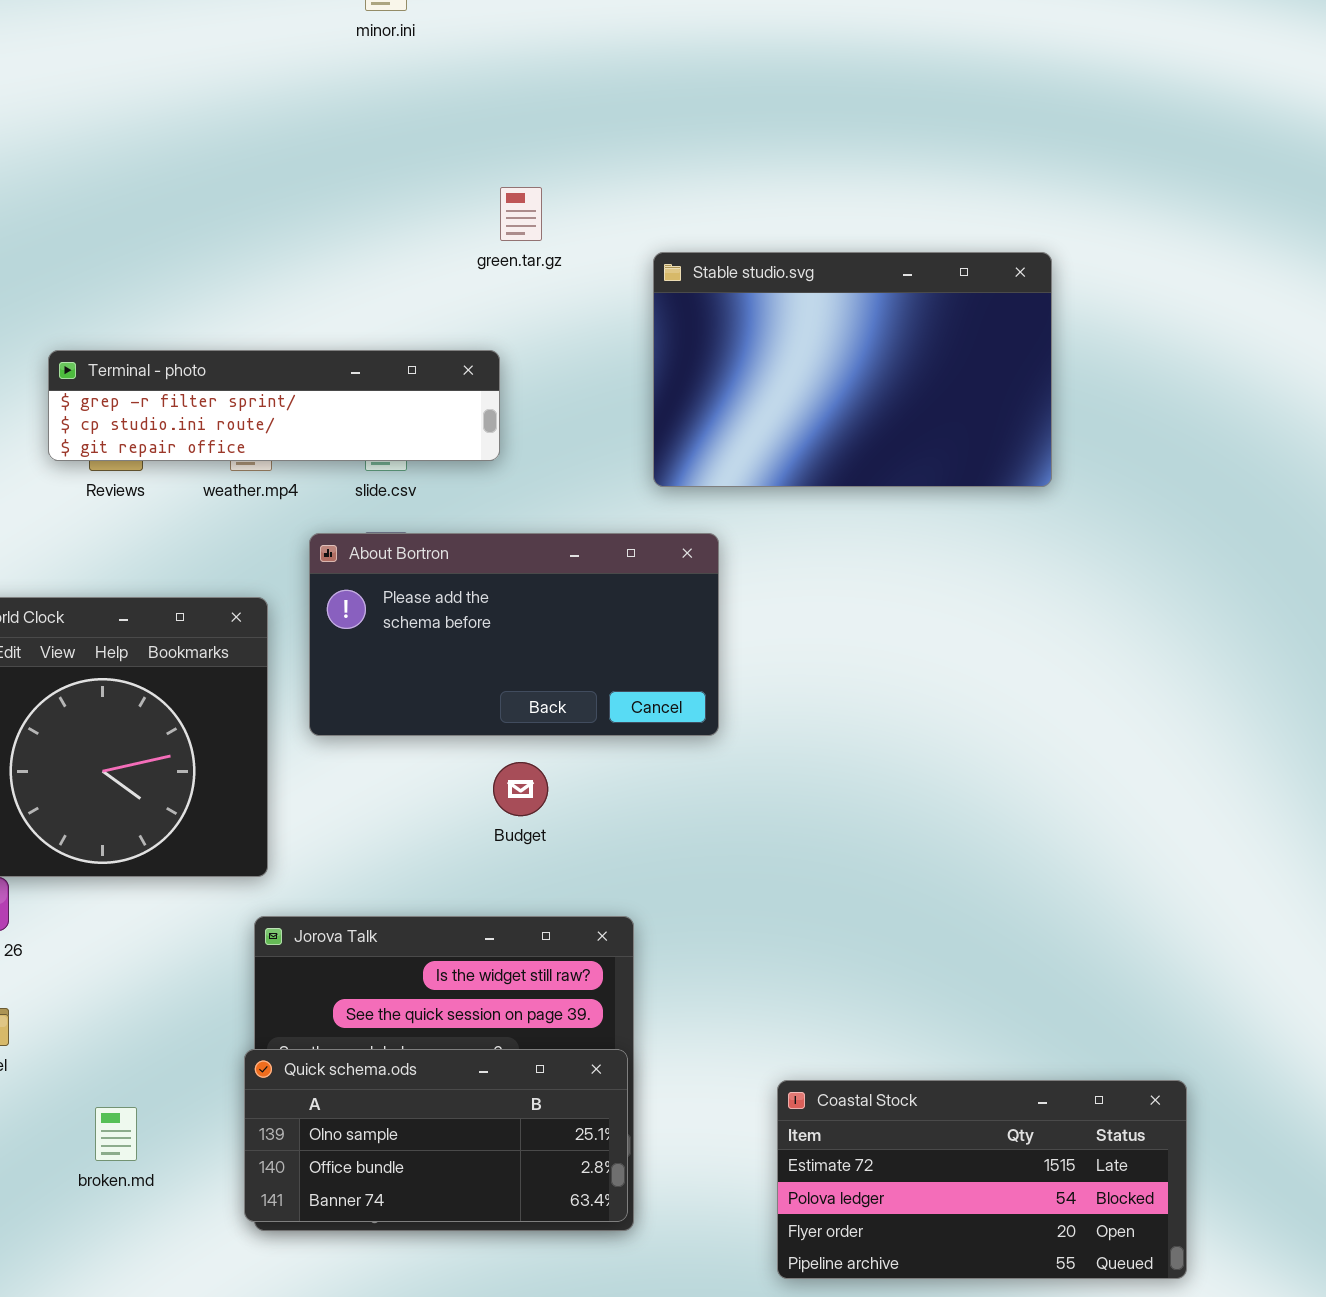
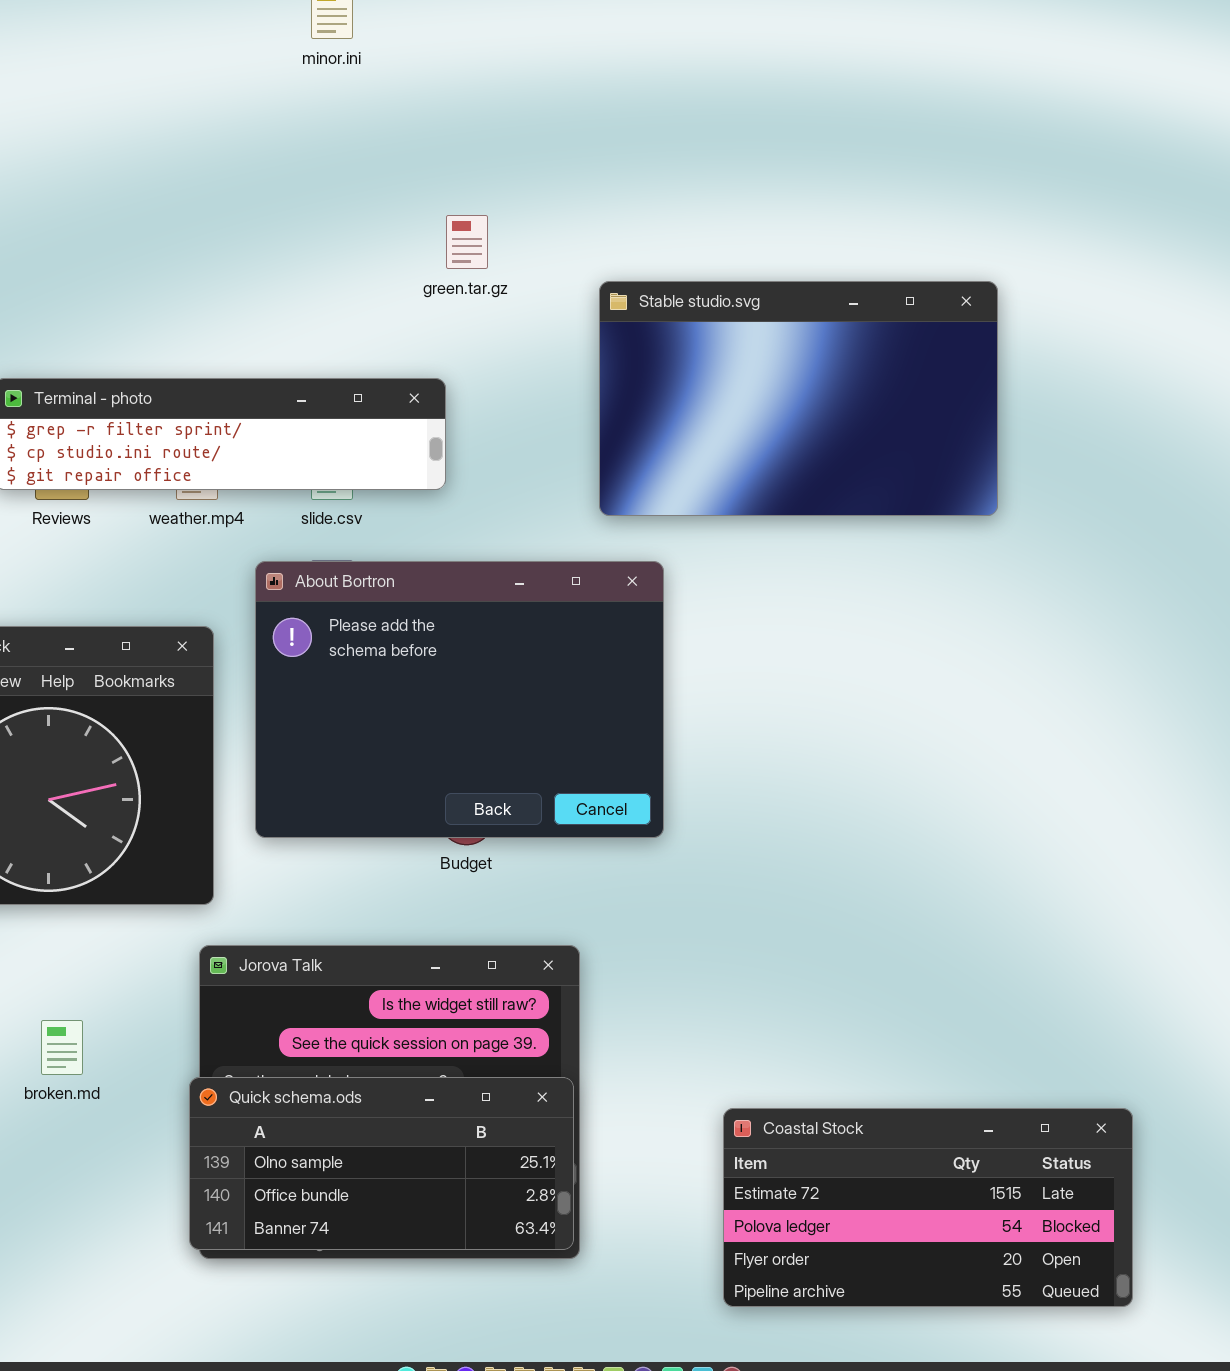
About Bortron: [309,533,719,736] -> [255,561,664,838], resized
broken.md: [95,1107,137,1161] -> [41,1020,83,1075], moved

